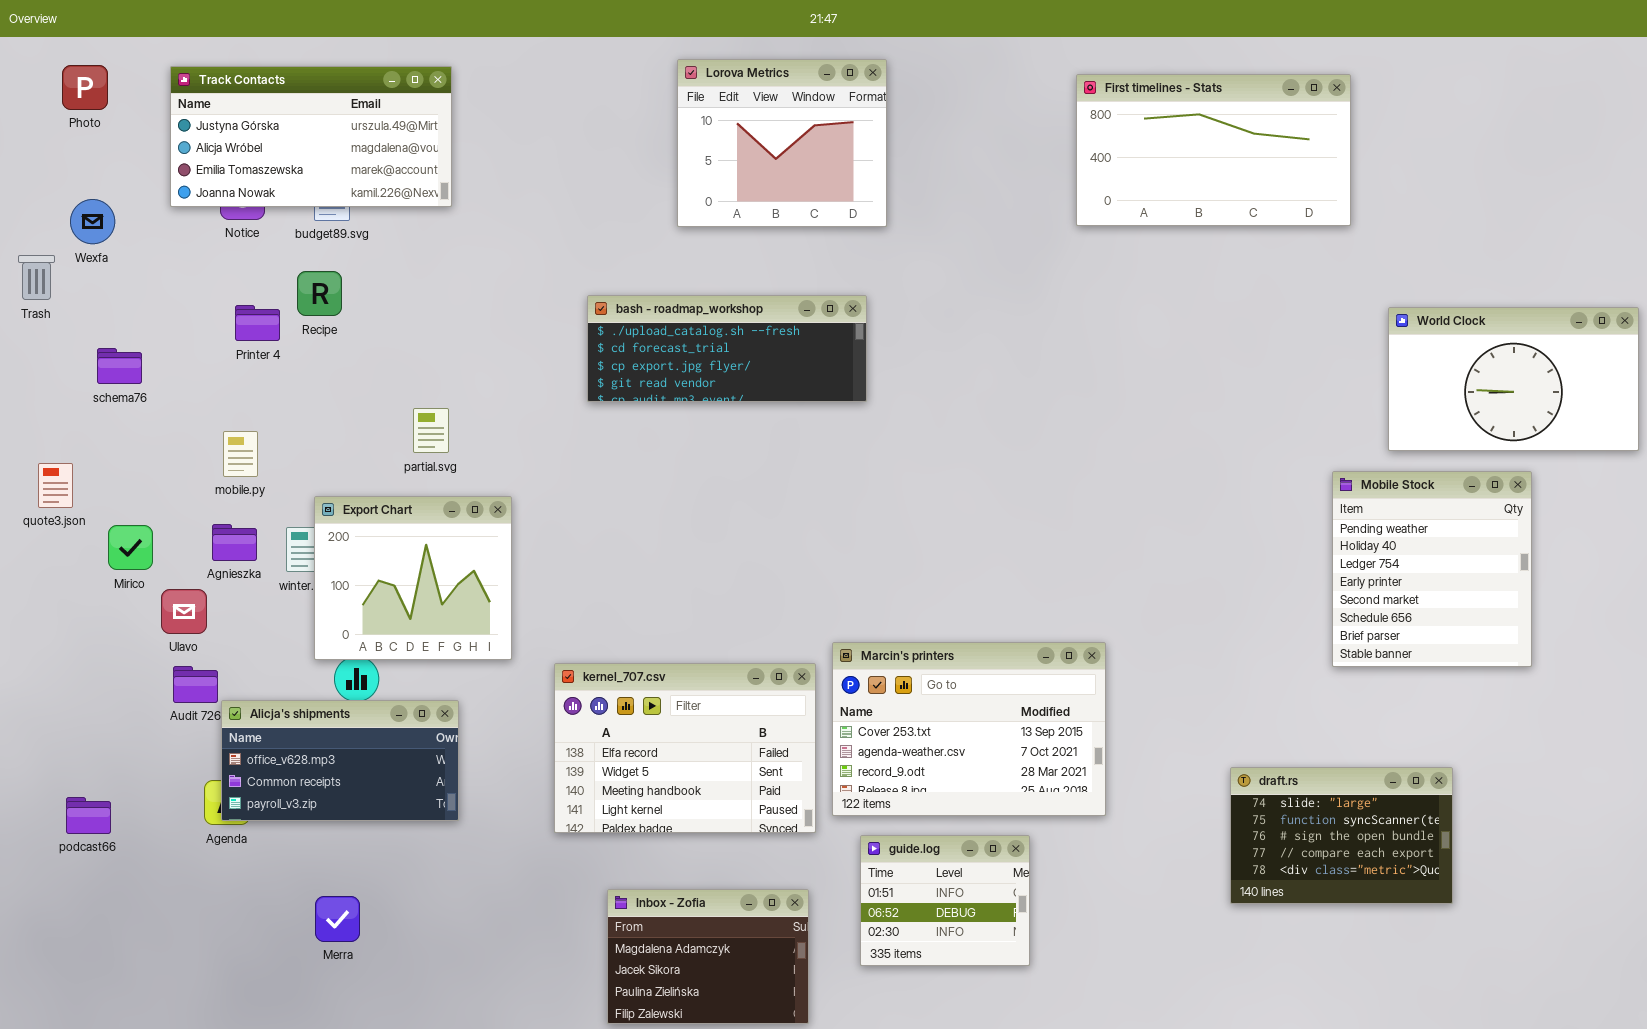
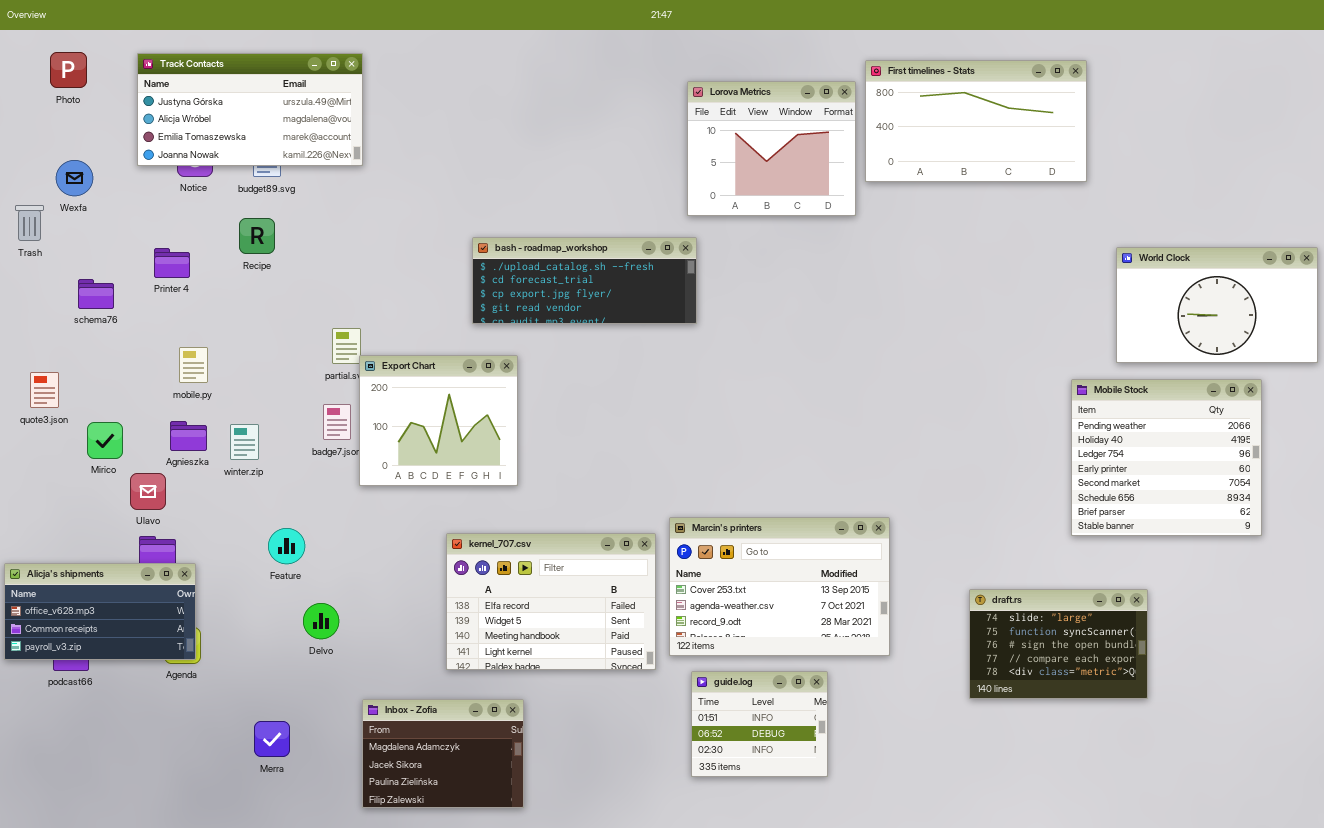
Lorova Metrics: [677,59,887,227] -> [687,81,856,216], moved
Printer 4: [235,305,280,341] -> [154,248,190,278], moved
Mobile Stock: [1332,471,1532,667] -> [1071,379,1262,536], resized
Export Chart: [314,496,512,660] -> [359,355,518,486], moved
Alicja's shipments: [221,700,459,821] -> [4,563,196,660], moved
draft.rs: [1230,767,1453,904] -> [969,589,1148,699], moved
Inbox - Zofia: [607,889,809,1024] -> [362,699,524,808], moved

